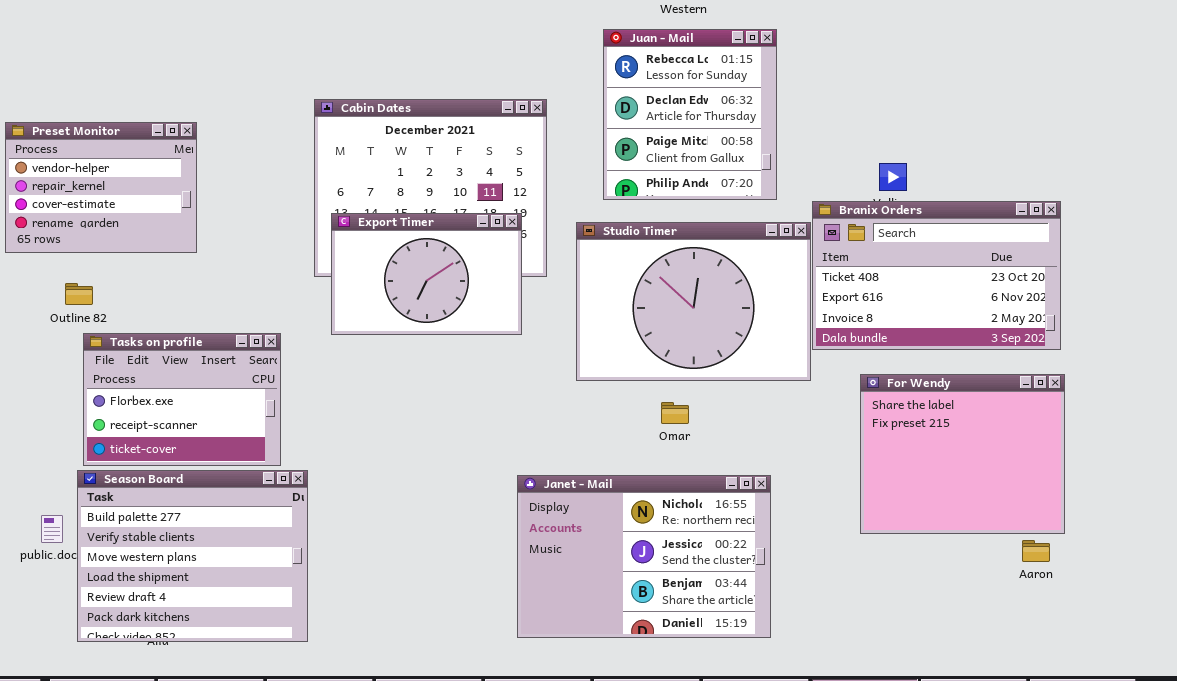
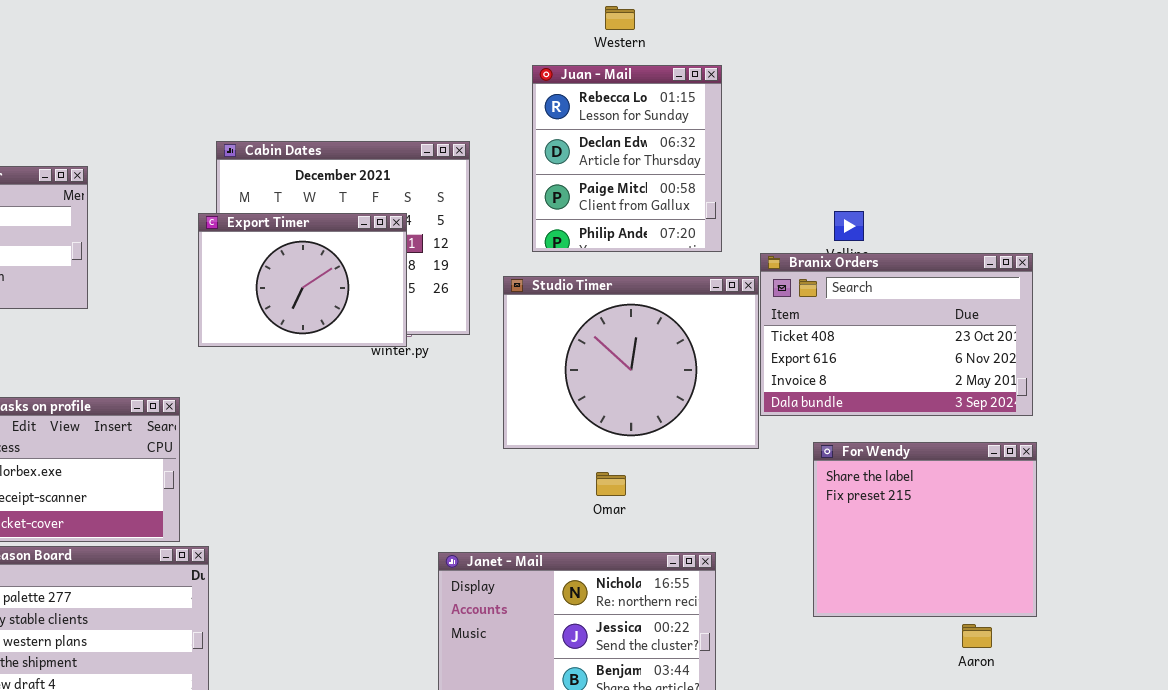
Export Timer: [331,213,522,335] -> [198,213,407,347], moved
Aaron: [1022,540,1050,562] -> [962,624,992,648], moved

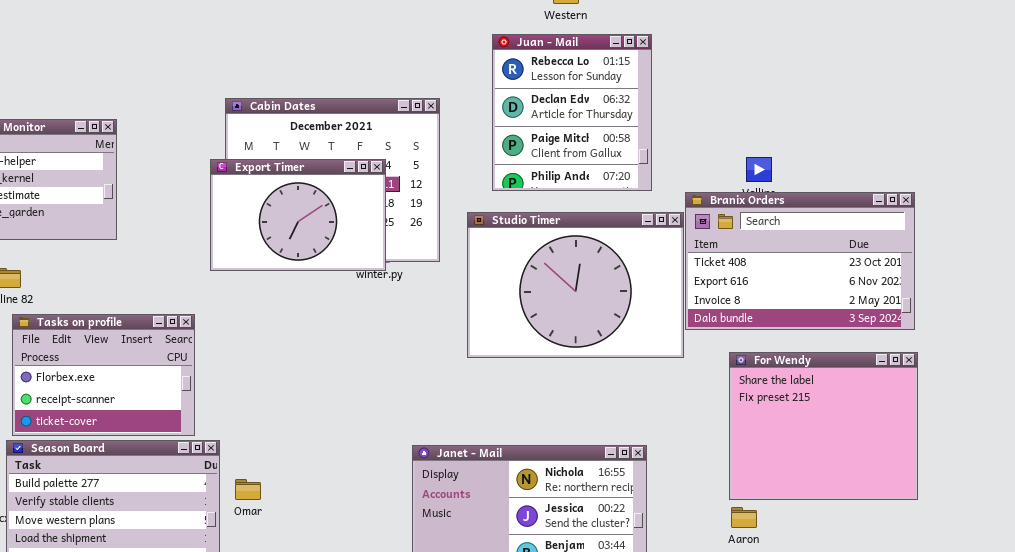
Omar: [596,472,626,496] -> [235,479,261,500], moved
Aaron: [962,624,992,648] -> [731,507,757,528], moved

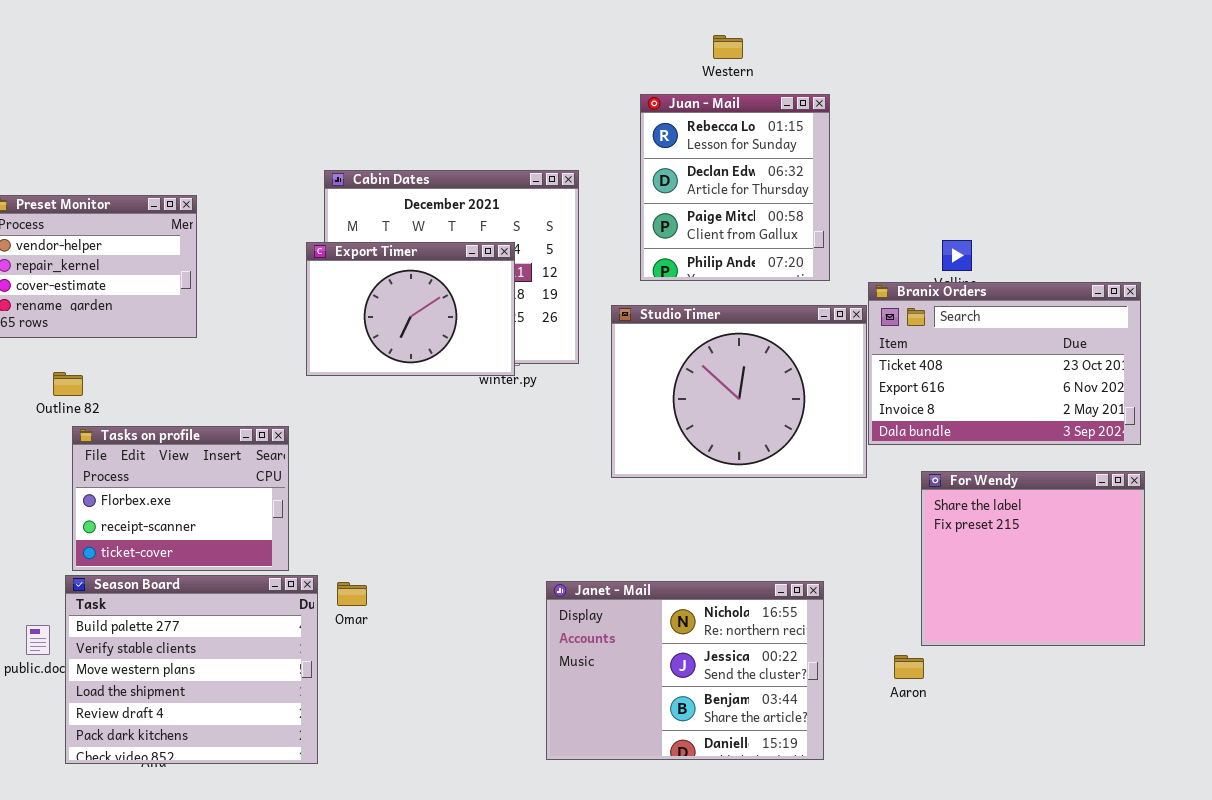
Omar: [235,479,261,500] -> [337,582,367,606], moved
Aaron: [731,507,757,528] -> [894,655,924,679], moved

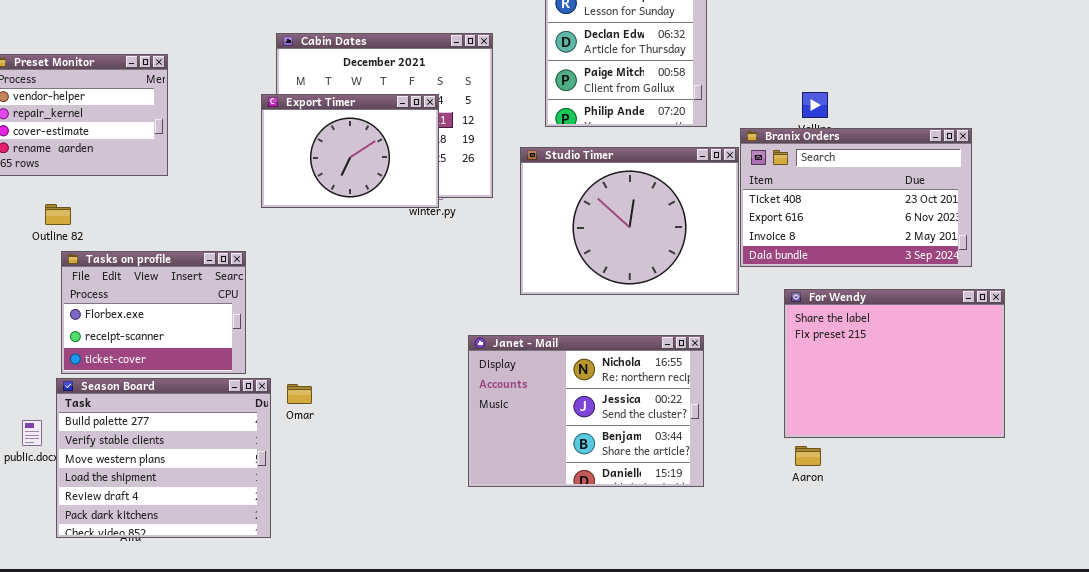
For Wendy: [921,471,1145,646] -> [784,289,1005,438], resized
Janet - Mail: [546,581,824,760] -> [468,335,704,487], moved
Aaron: [894,655,924,679] -> [795,446,821,466], moved

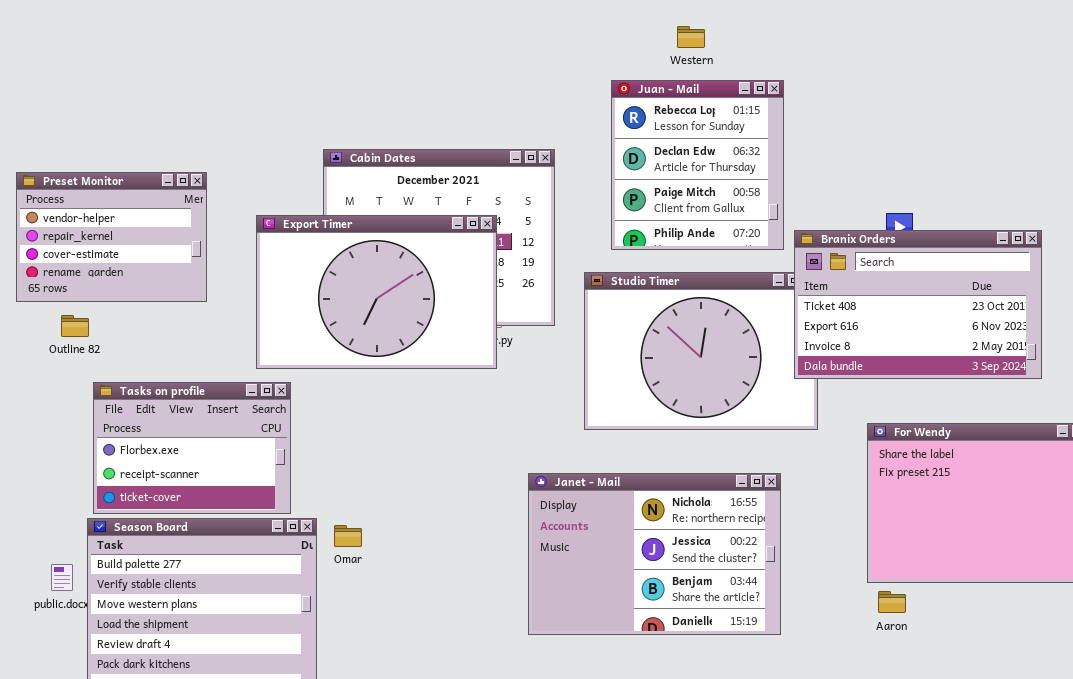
Export Timer: [261,94,439,208] -> [256,215,497,369], resized
Branix Orders: [740,128,972,267] -> [794,230,1042,379], moved
Outline 82: [45,204,71,225] -> [61,315,89,337], moved

